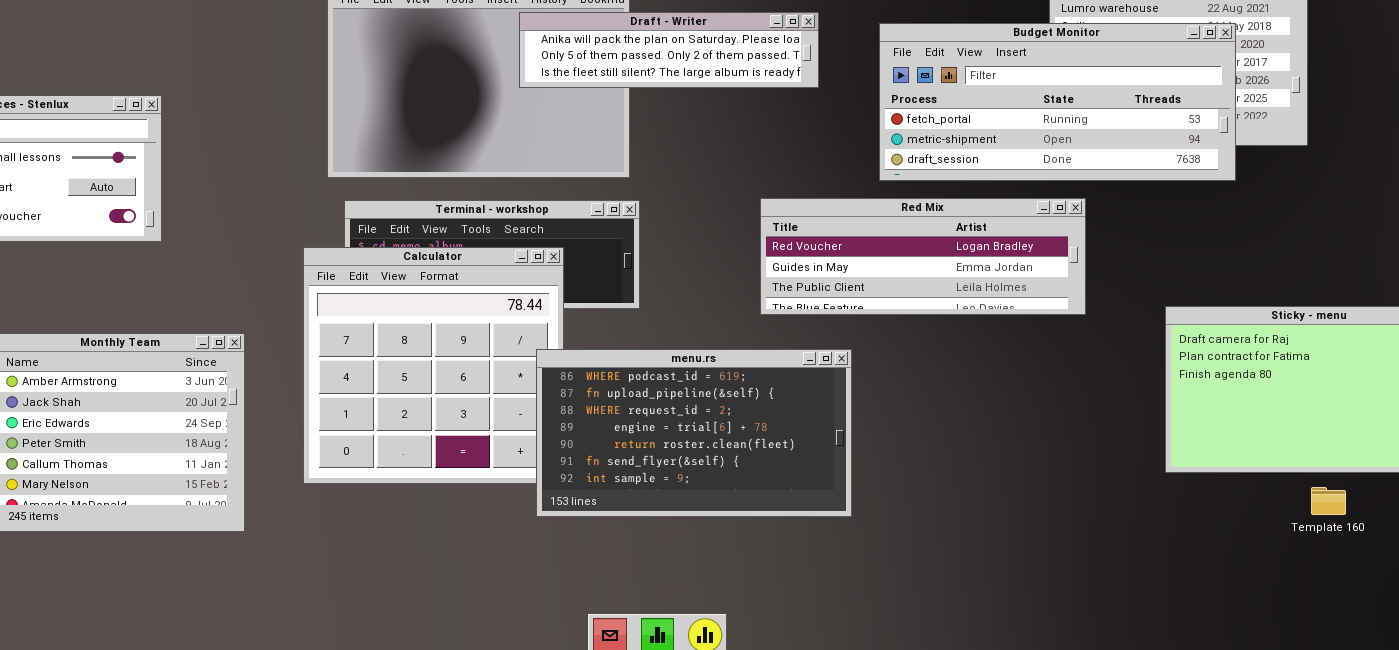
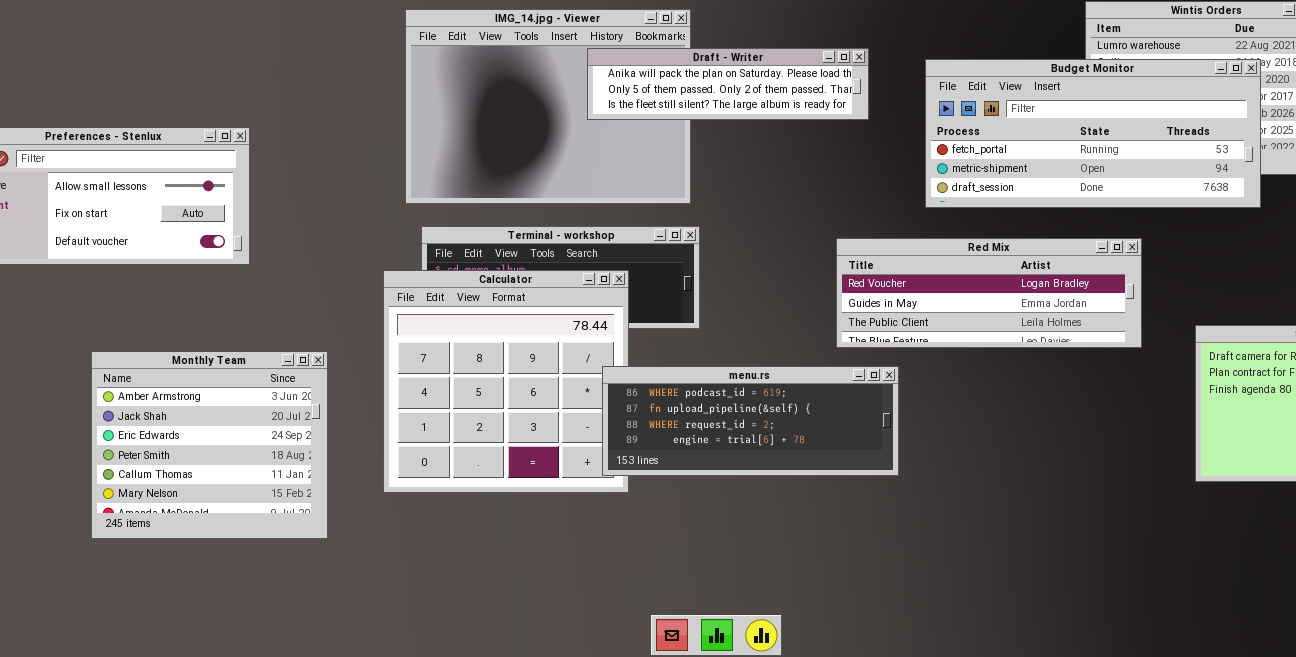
Red Mix: [760,198,1086,315] -> [836,238,1142,348], moved
menu.rs: [536,349,852,517] -> [602,366,899,476], resized

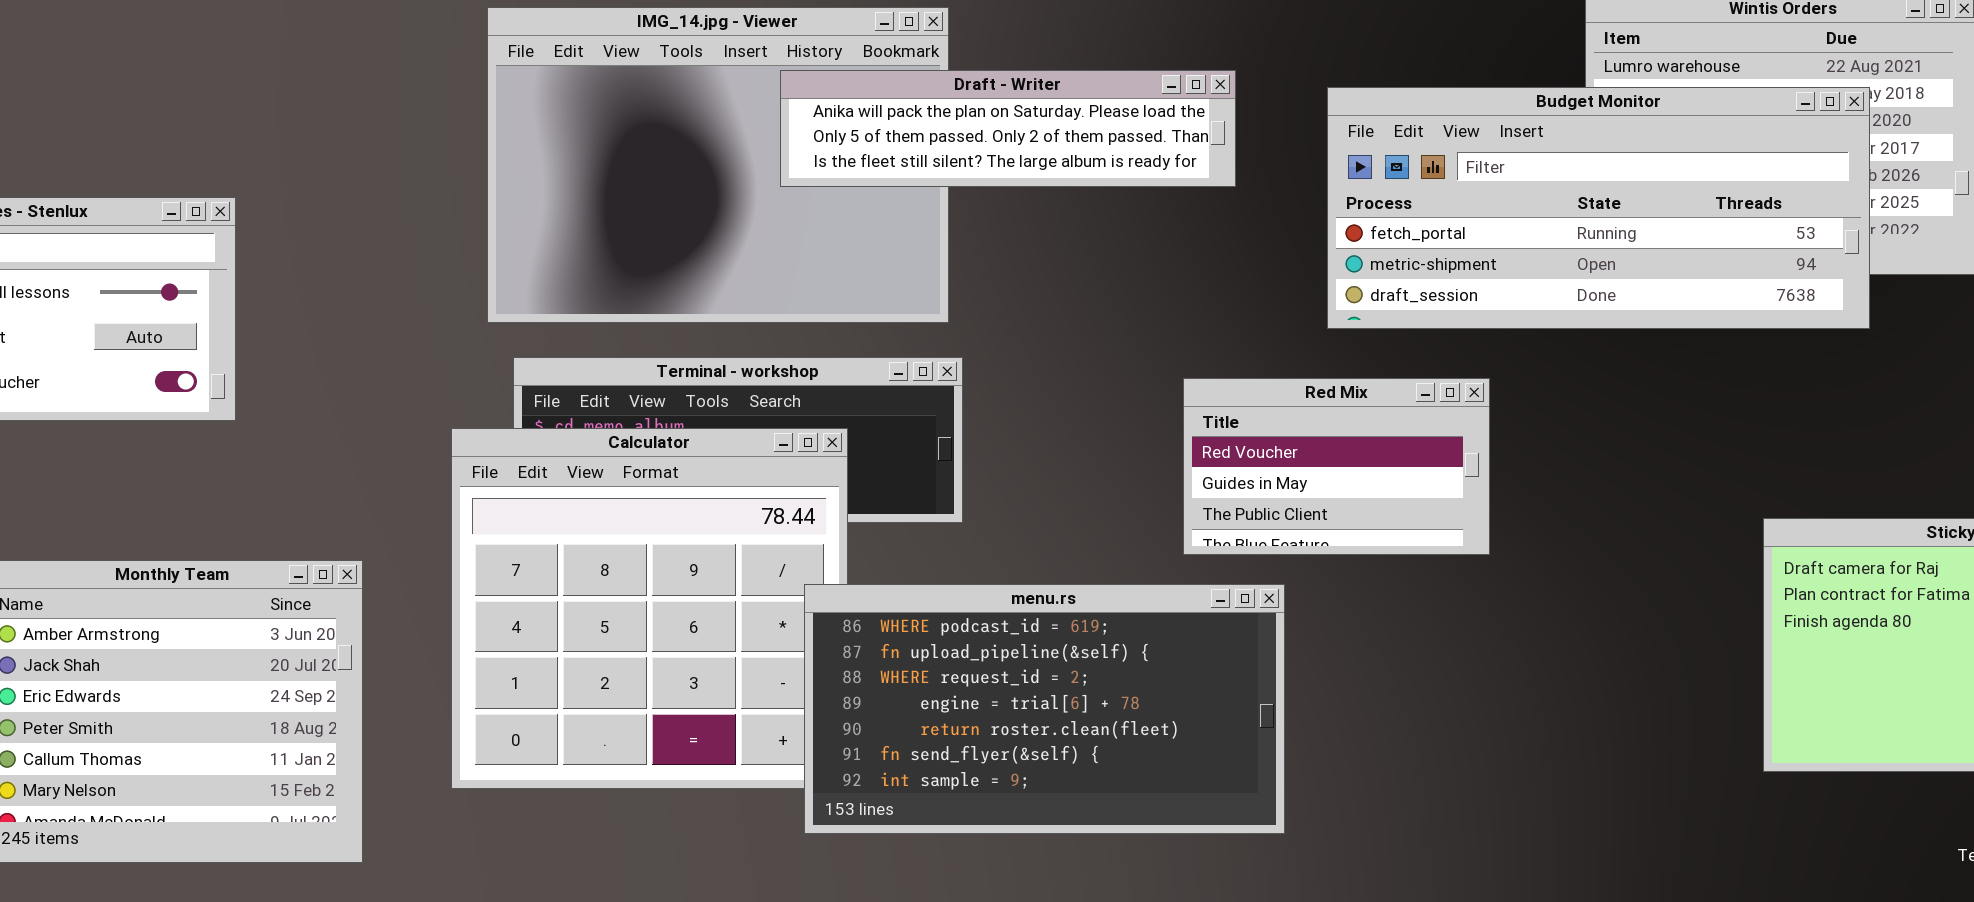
Red Mix: [836,238,1142,348] -> [1183,378,1490,555], resized
menu.rs: [602,366,899,476] -> [804,584,1285,834], resized

